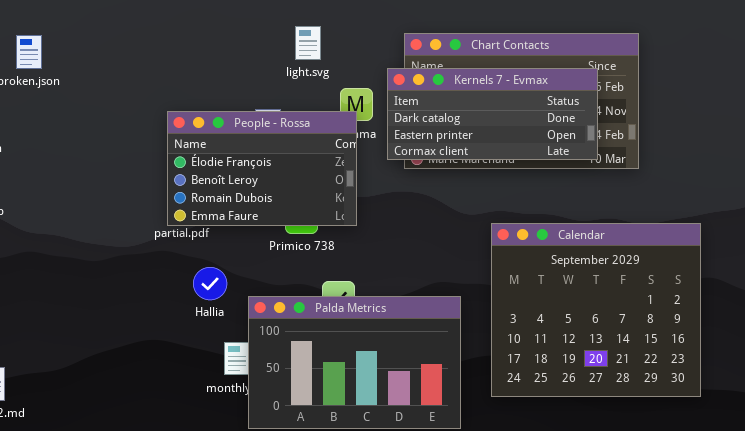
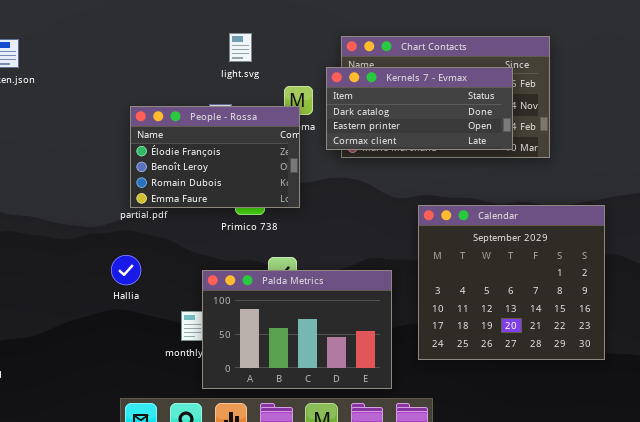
light.svg: [295,26,321,60] -> [229,33,252,62], moved
Hallia: [193,267,227,300] -> [111,255,141,285], moved

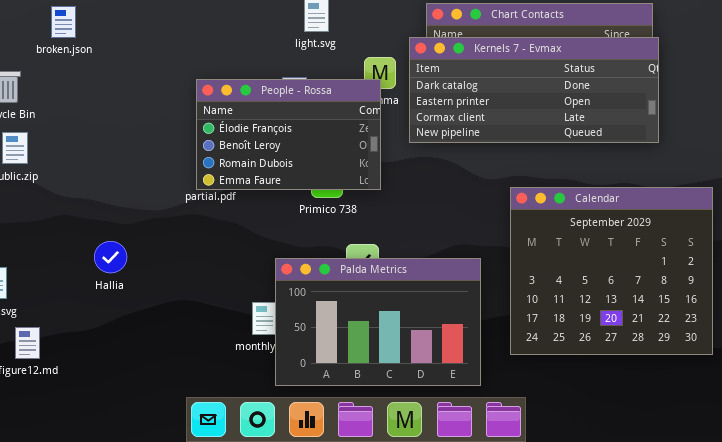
Kernels 7 - Evmax: [326,67,513,150] -> [409,37,659,143], resized
Hallia: [111,255,141,285] -> [94,241,127,273], moved

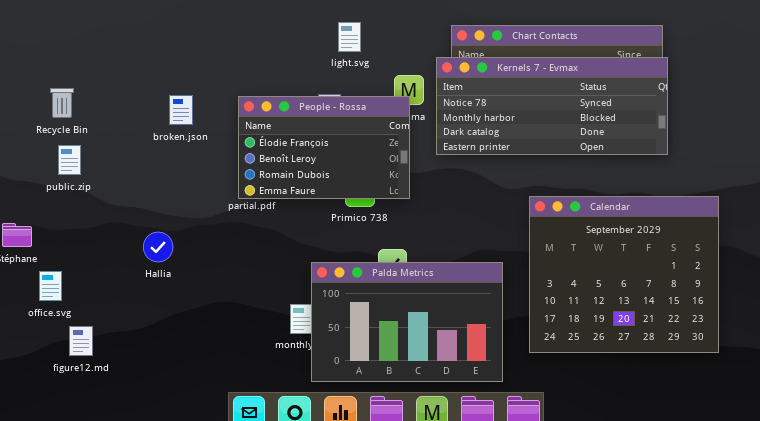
broken.json: [51,6,76,38] -> [169,95,193,125], moved
Kernels 7 - Evmax: [409,37,659,143] -> [436,57,668,155], scrolled up 2 rows
Hallia: [94,241,127,273] -> [143,232,173,262], moved

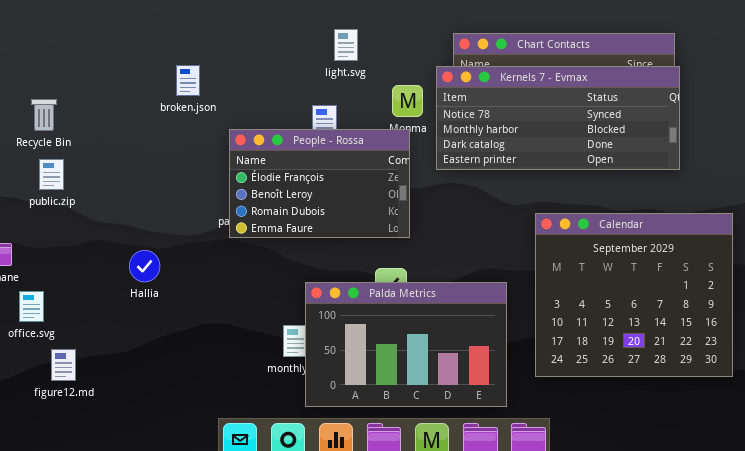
broken.json: [169,95,193,125] -> [176,65,200,96], moved
People - Rossa: [238,96,410,199] -> [229,129,410,238], moved

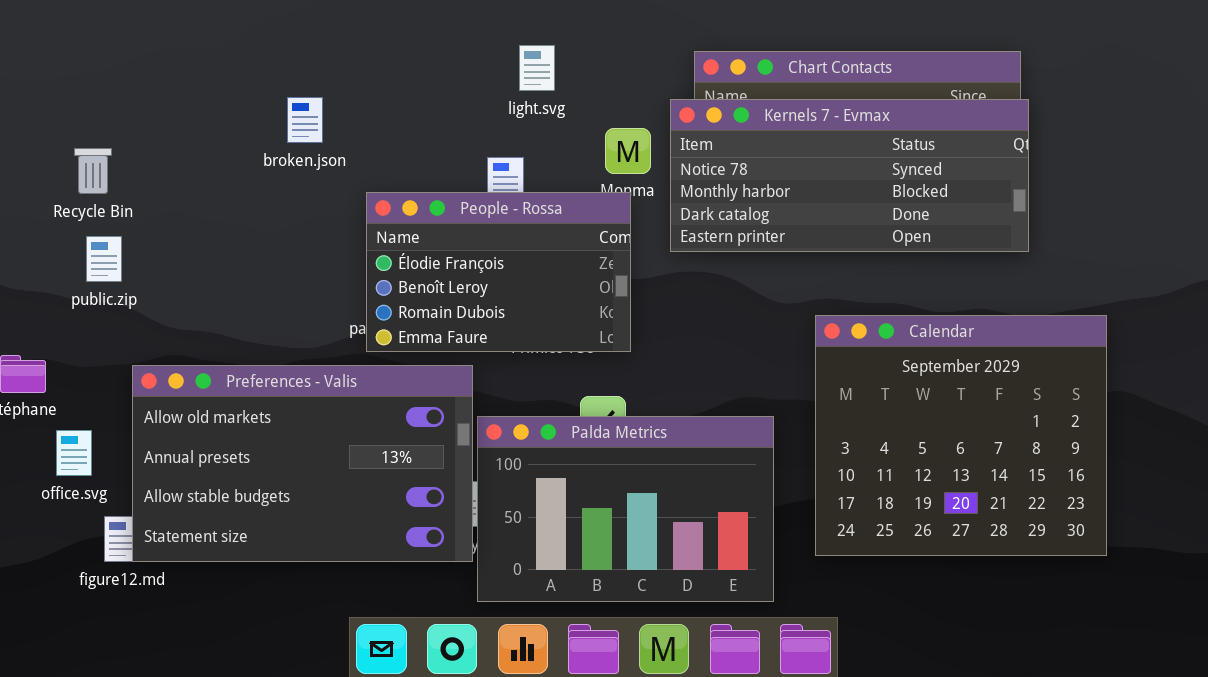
Preferences - Valis: none -> [132,365,473,562], opened

